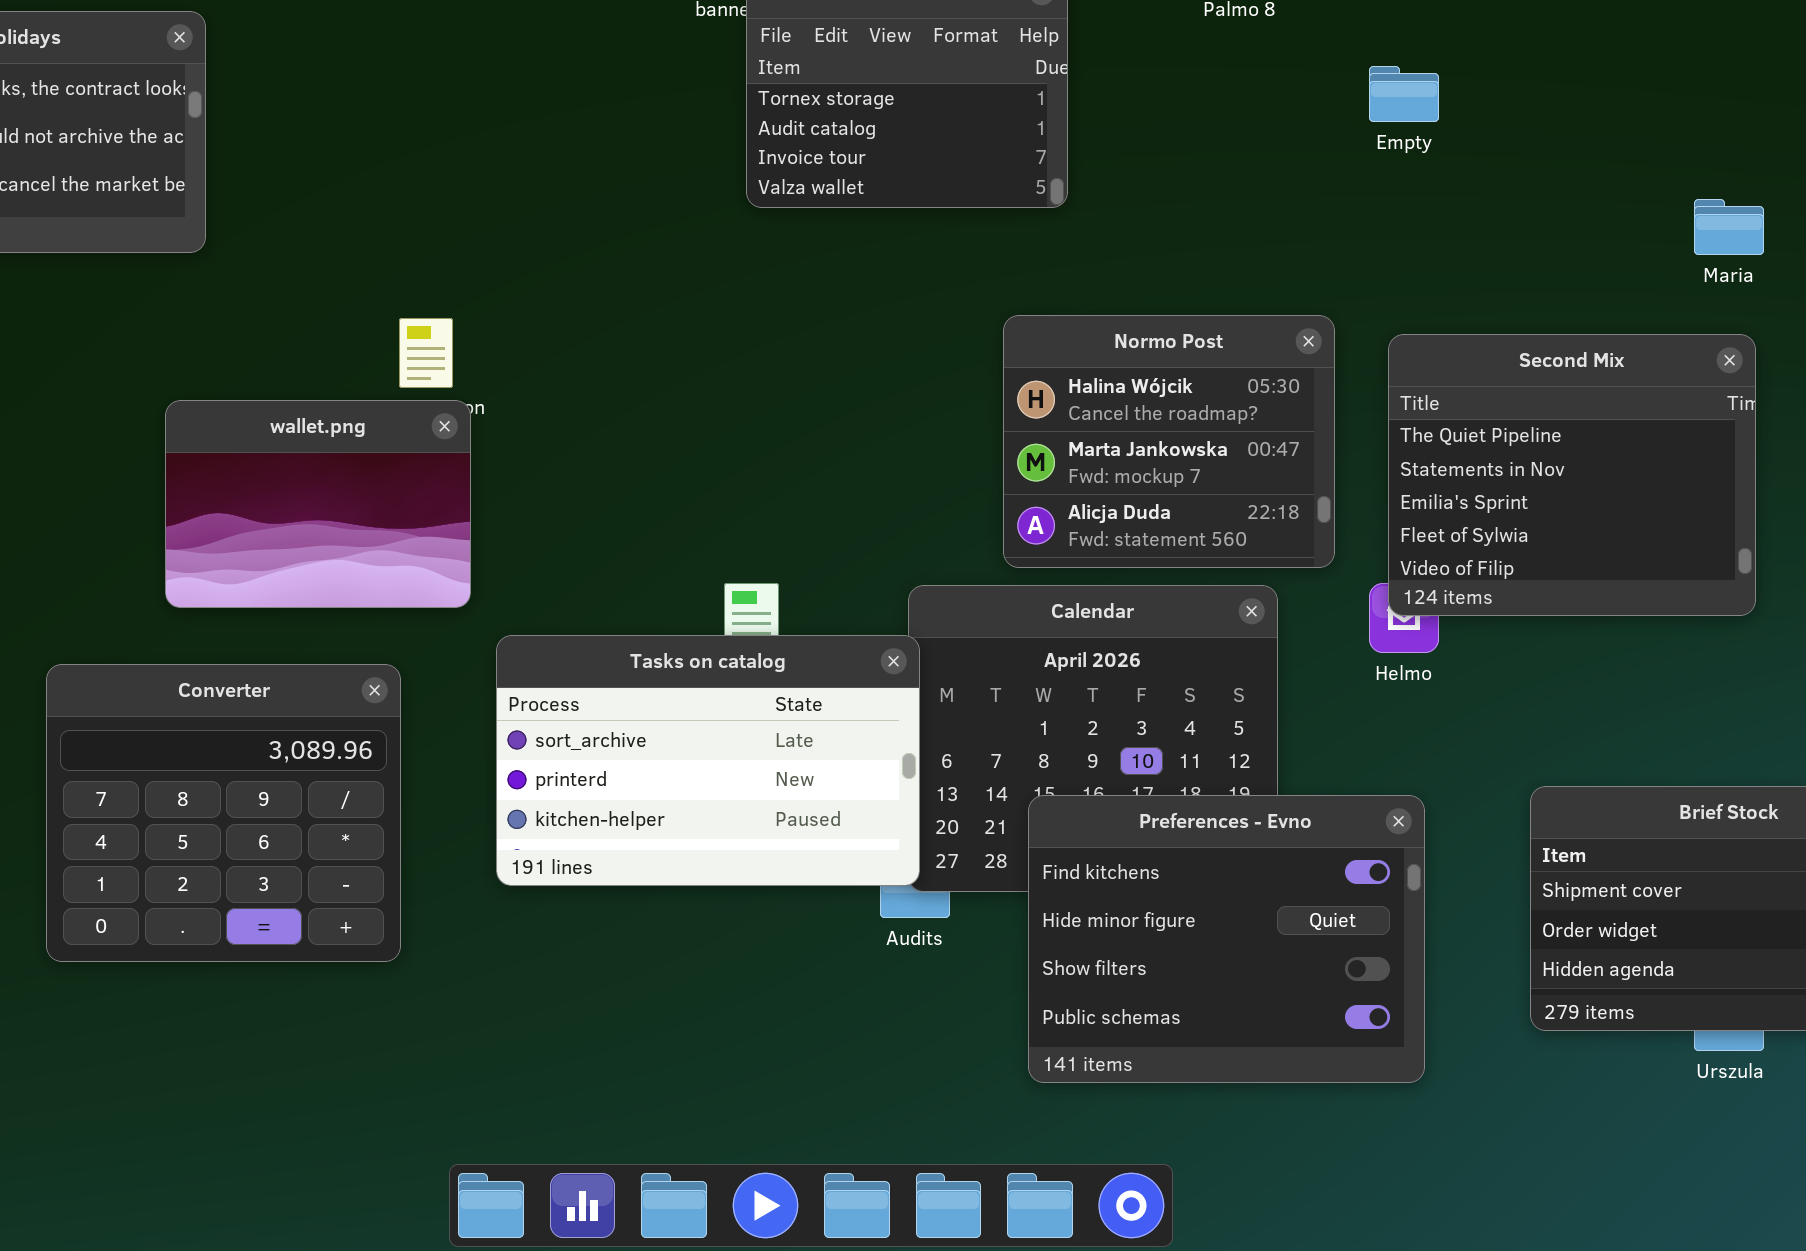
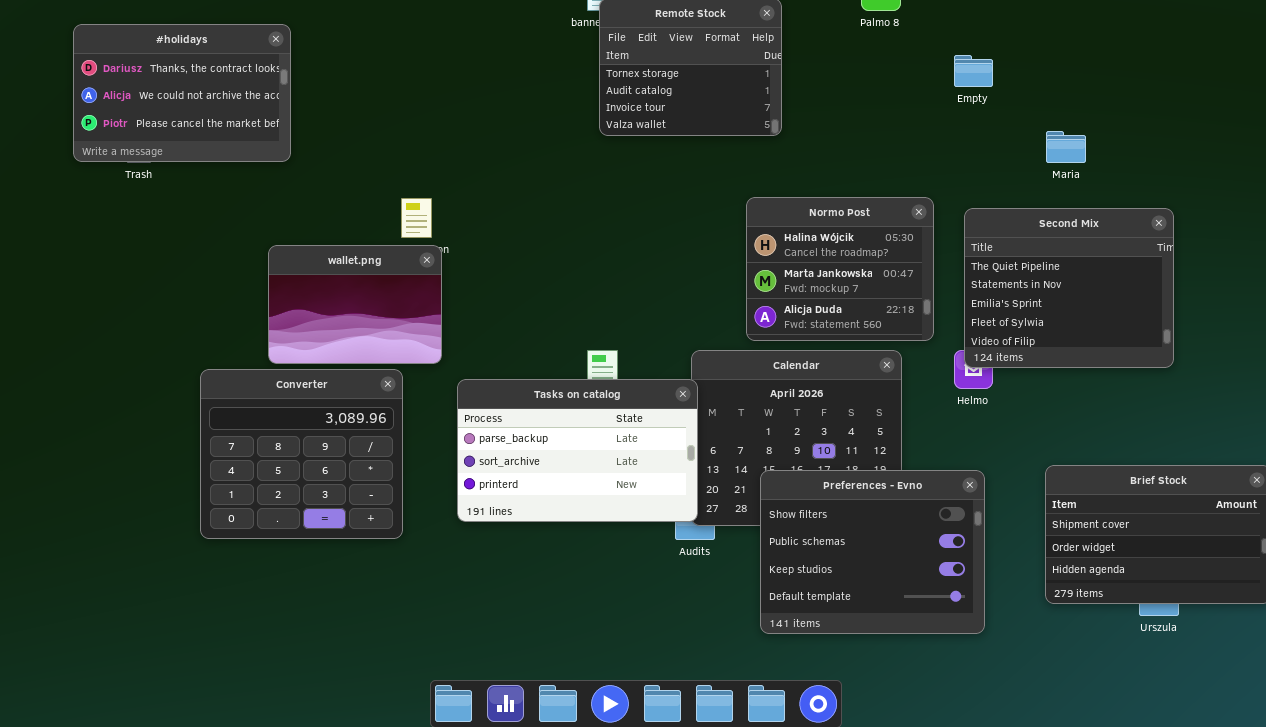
Maria: [1694,199,1764,255] -> [1046,131,1086,163], moved
Tasks on catalog: [496,635,920,886] -> [457,379,698,522], scrolled up 1 row
Converter: [46,664,401,962] -> [200,369,403,539], moved
Preferences - Evno: [1028,795,1425,1083] -> [760,470,985,634], scrolled down 2 rows

